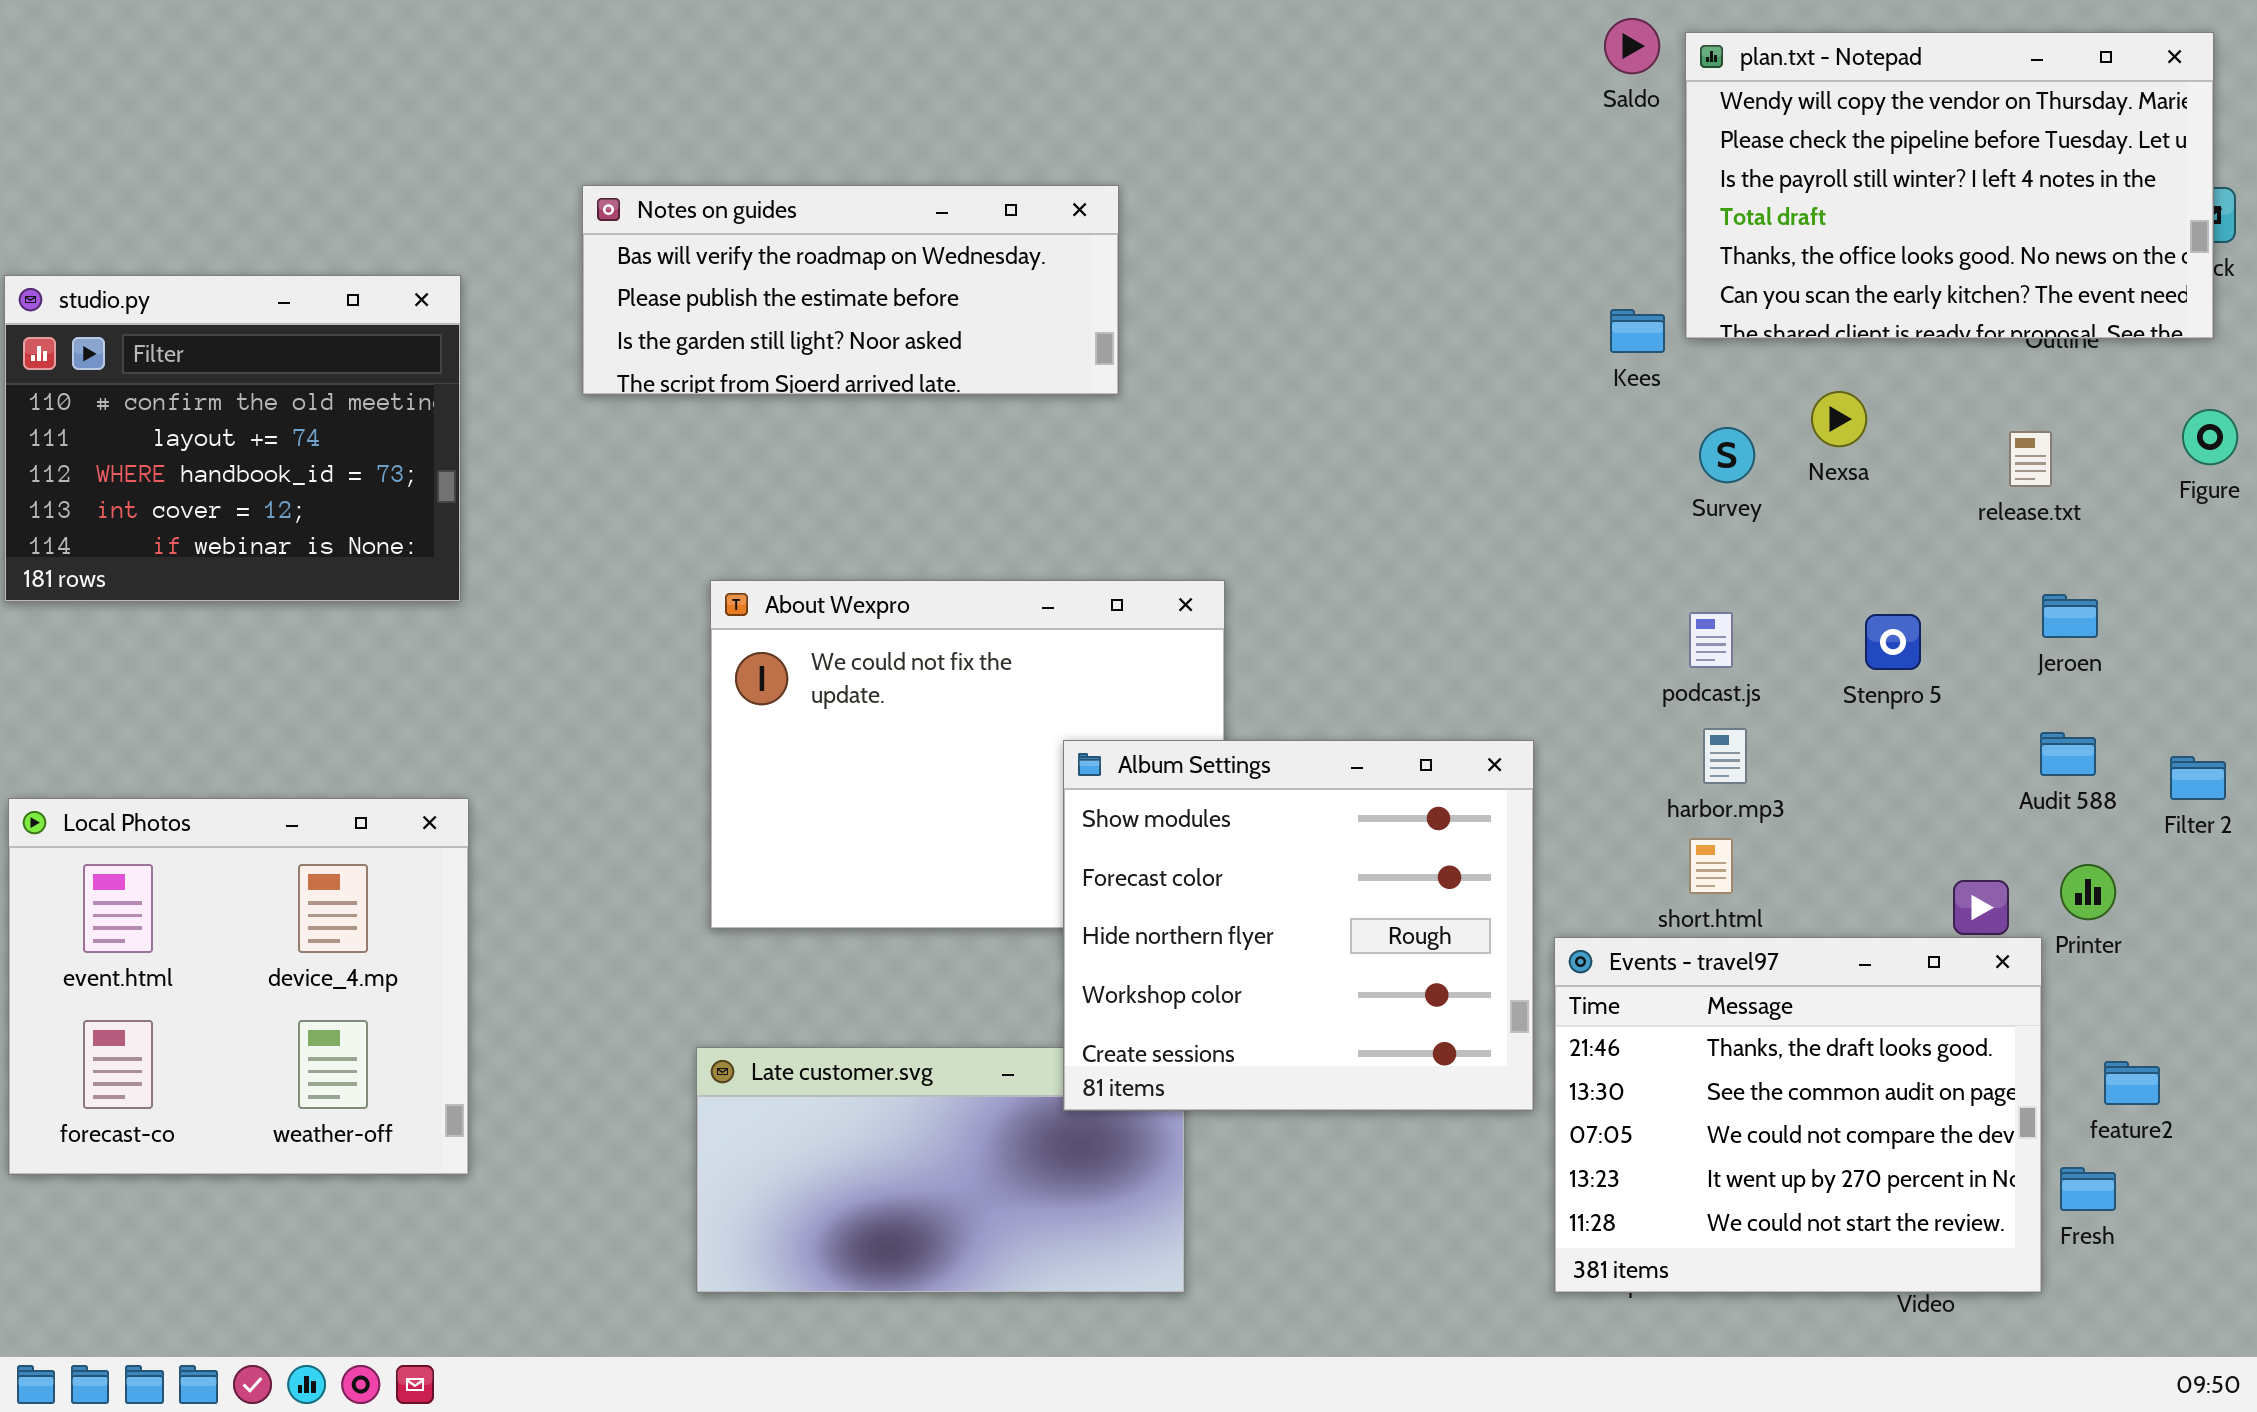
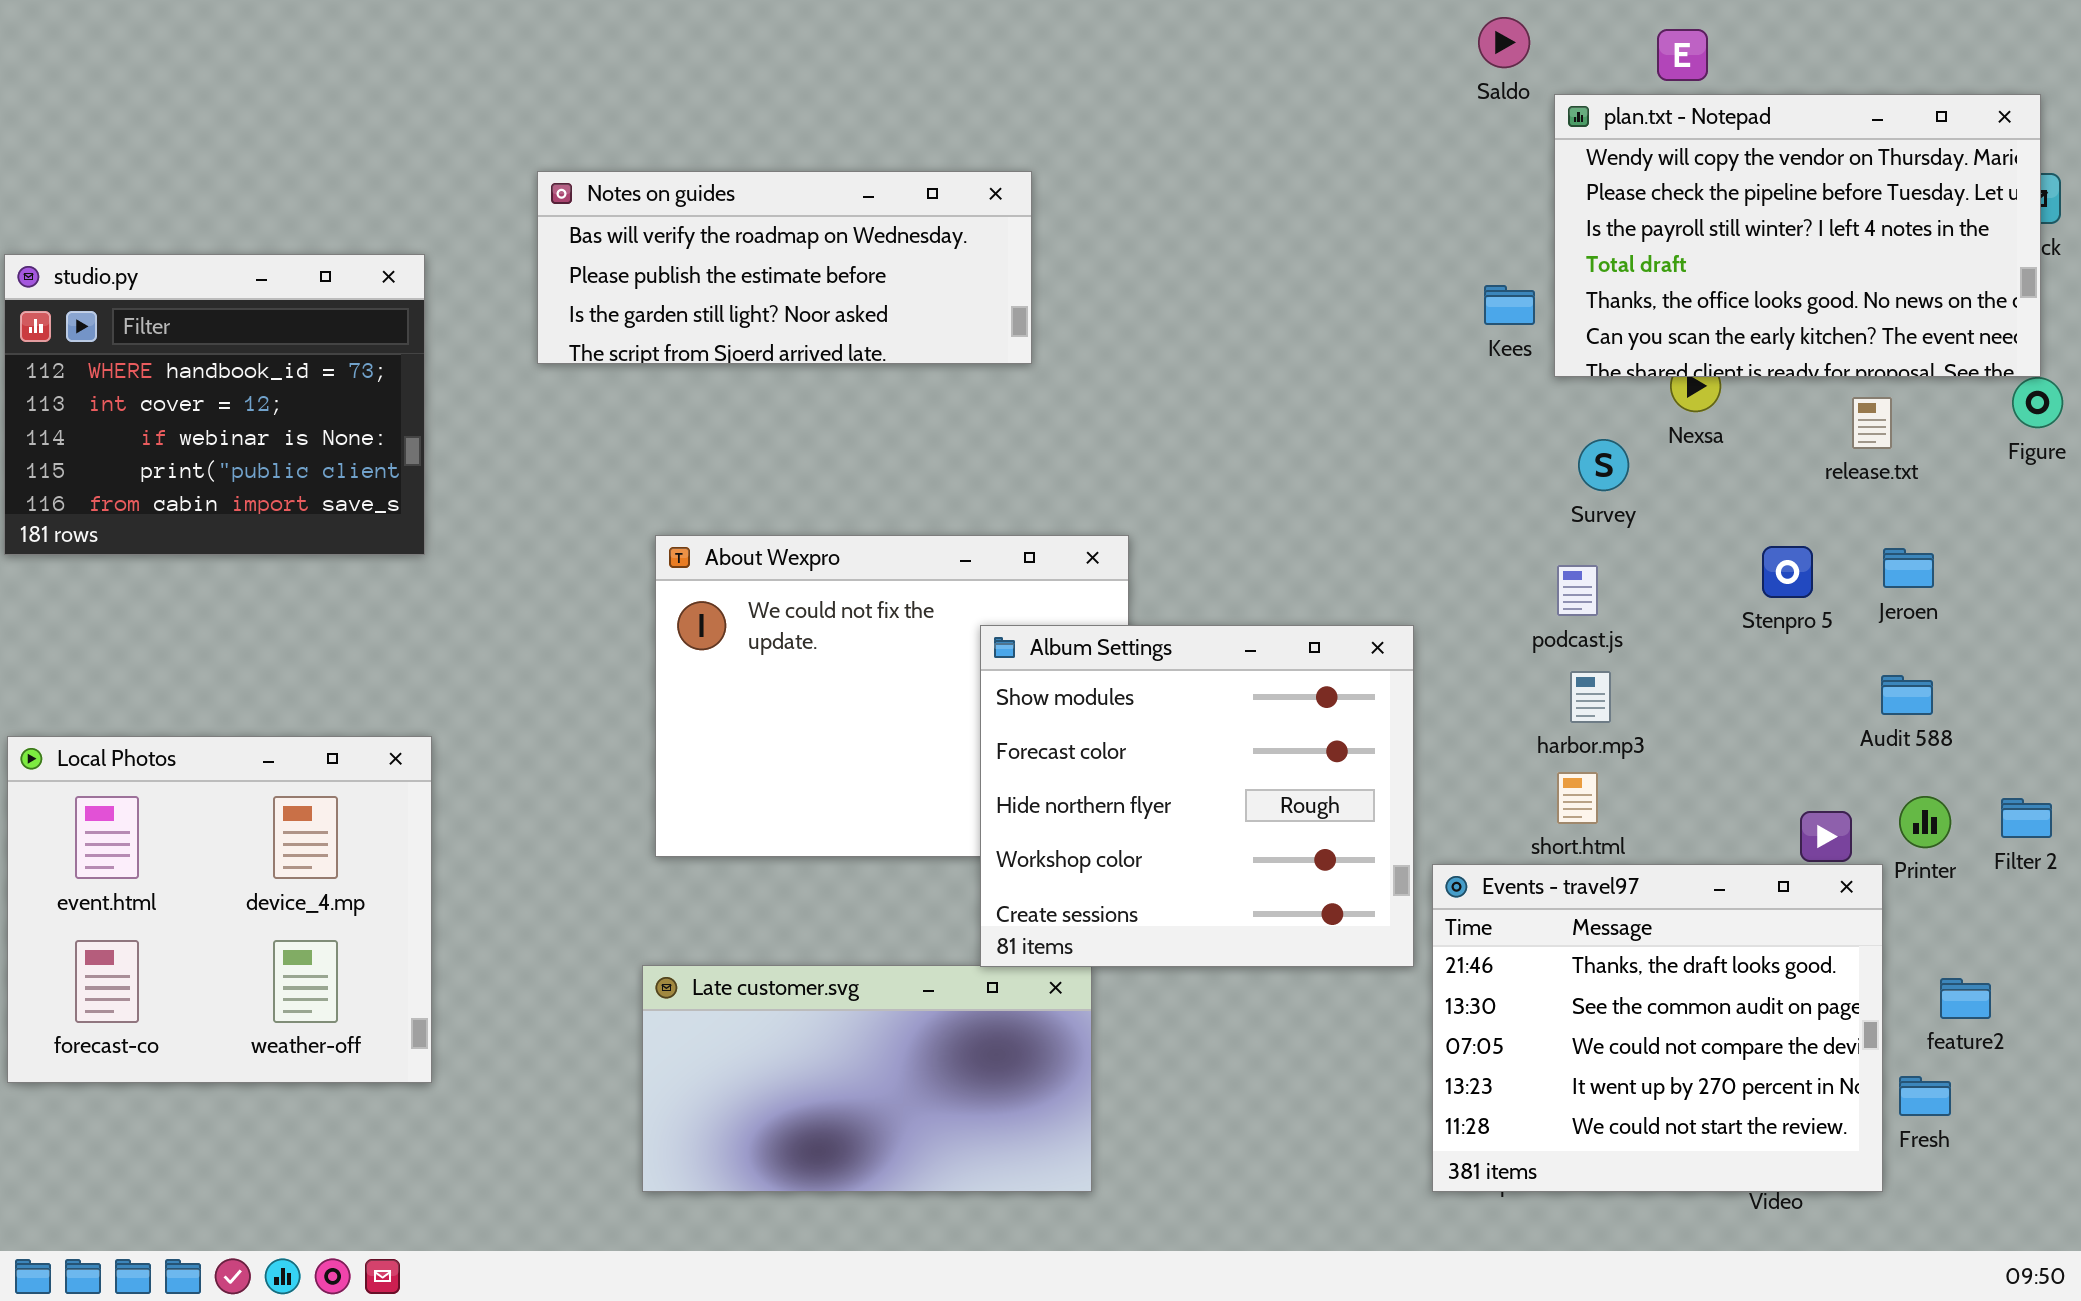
plan.txt - Notepad: [1685,32,2214,339] -> [1554,94,2041,377], moved
studio.py: [4,275,461,602] -> [4,254,425,555], scrolled down 2 rows
Survey: [1699,427,1755,483] -> [1578,439,1629,491], moved
Stenpro 5: [1865,614,1921,670] -> [1762,546,1813,598], moved
Album Settings: [1063,740,1534,1111] -> [980,625,1414,967], moved
Filter 2: [2170,756,2226,800] -> [2001,798,2052,838], moved

